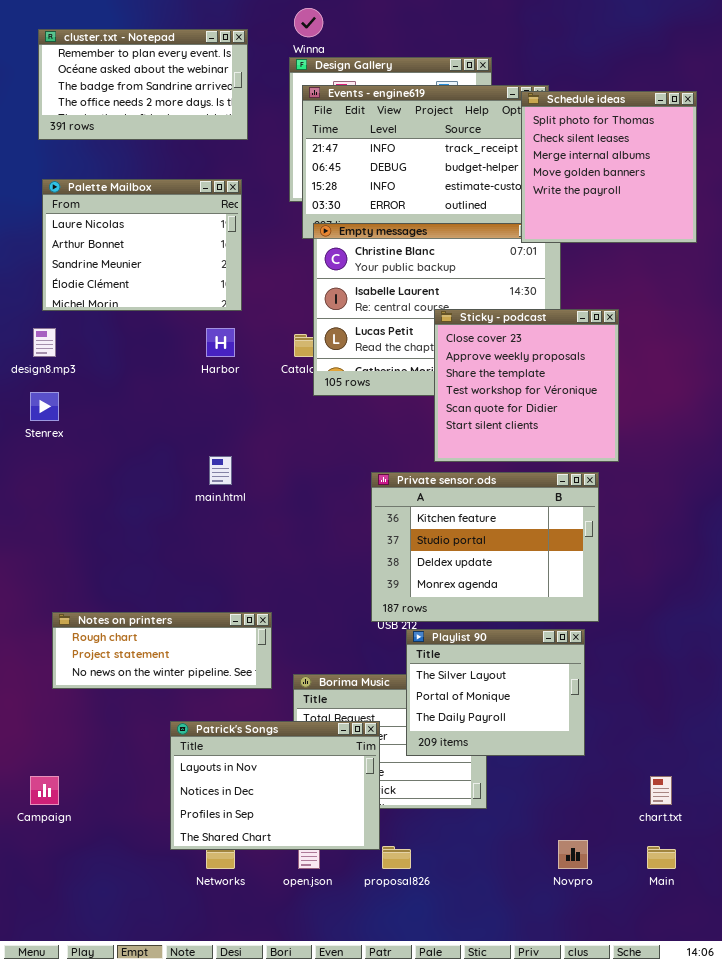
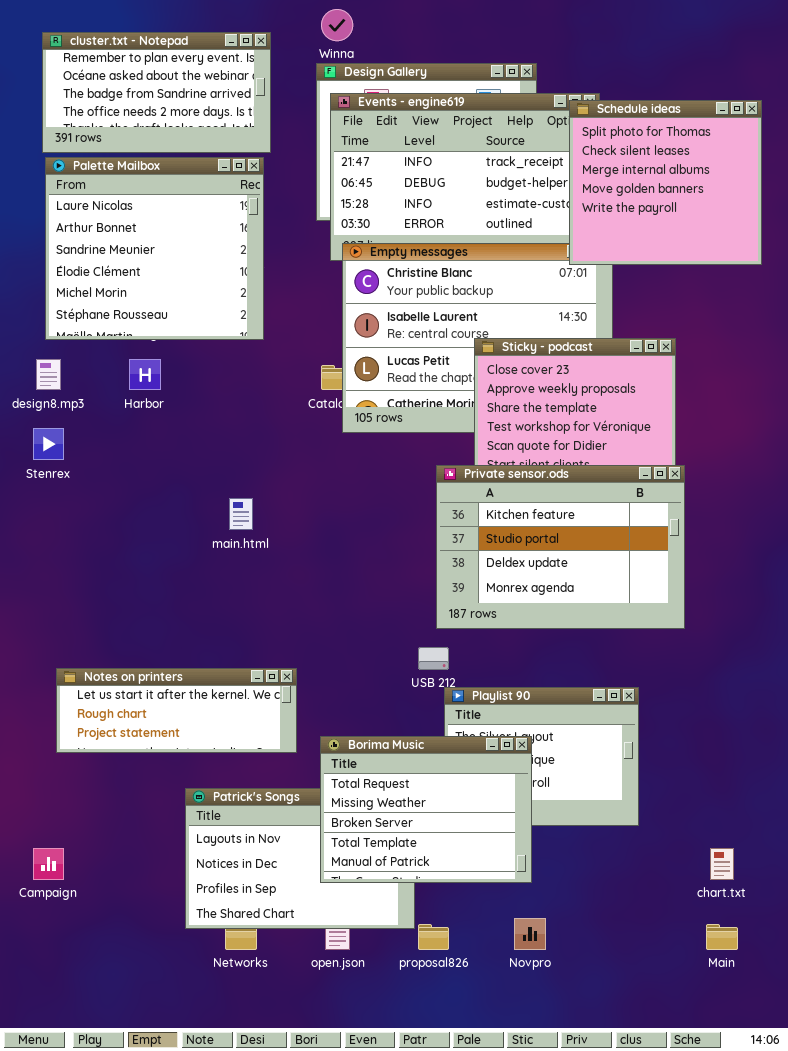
Palette Mailbox: [42,179,242,311] -> [45,157,264,340], resized
Harbor: [206,328,235,357] -> [129,359,161,390], moved
Private sensor.ods: [371,472,599,622] -> [436,465,685,629], moved
Notes on printers: [52,612,272,689] -> [56,668,297,753], scrolled up 1 row
Borima Music: [293,674,487,809] -> [320,736,532,883], raised
Novpro: [558,840,588,869] -> [514,918,546,950], moved

